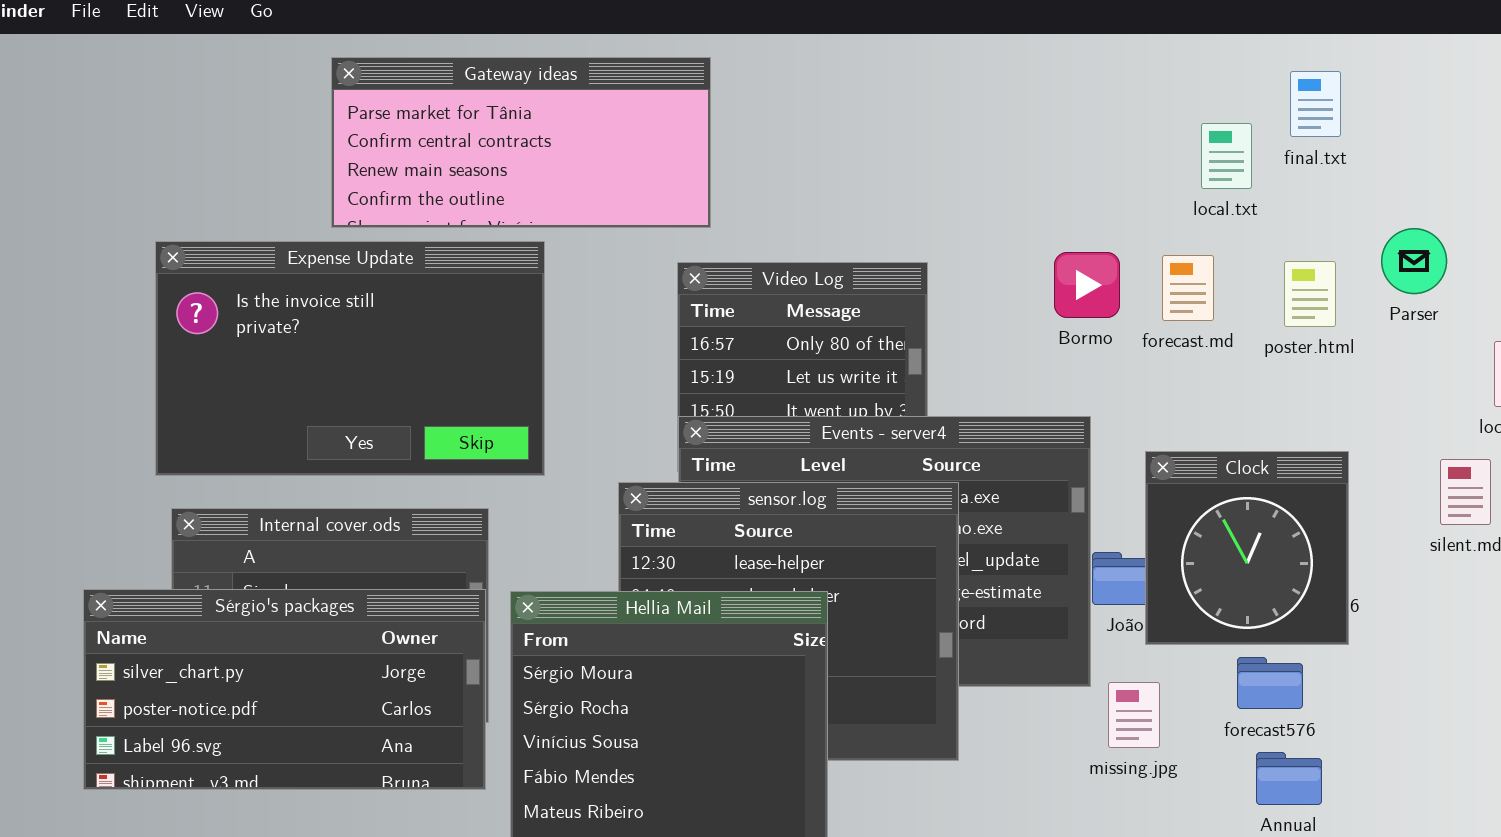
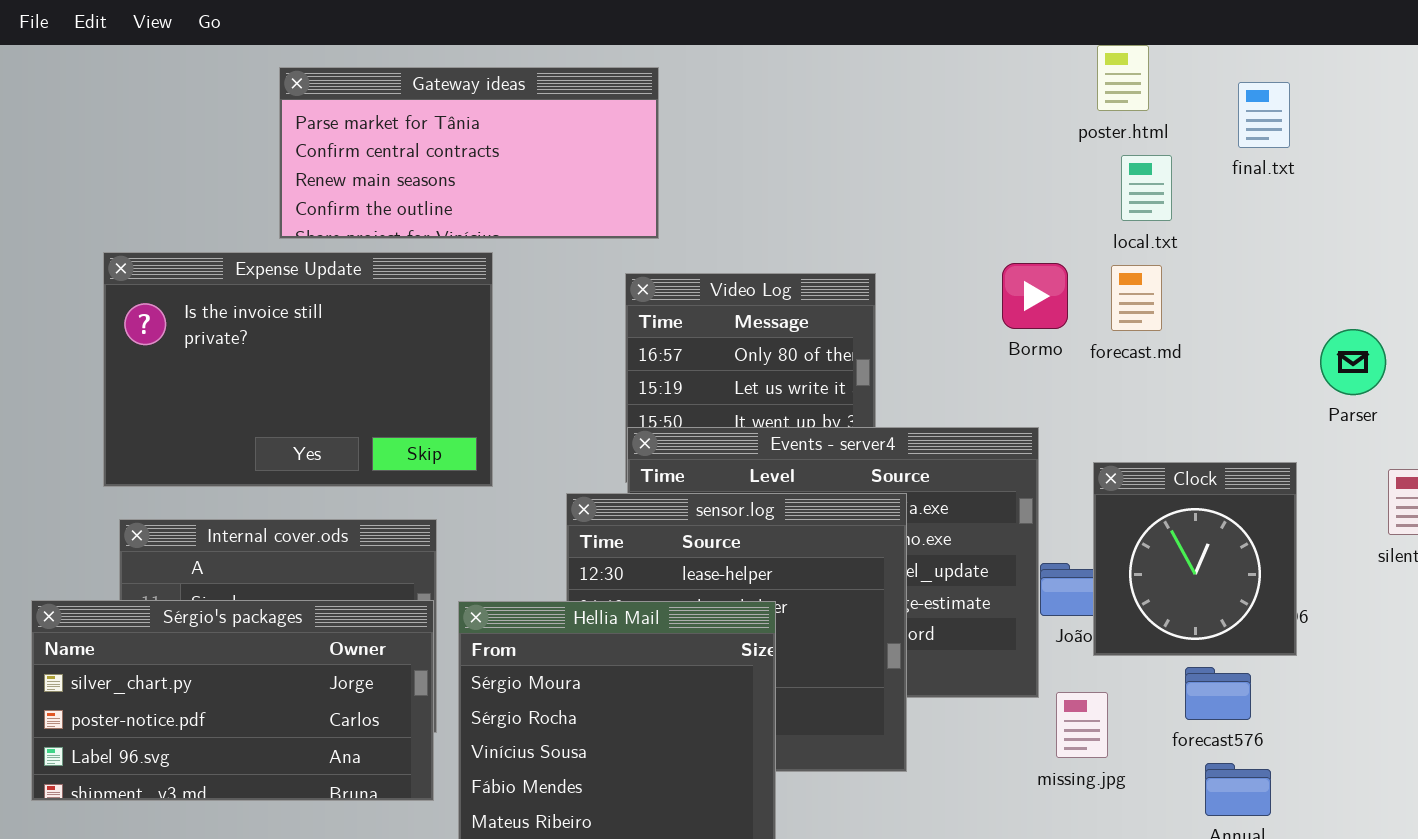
local.txt: [1201,123,1252,189] -> [1121,155,1172,221], moved
Parser: [1381,228,1447,294] -> [1320,329,1386,395], moved
poster.html: [1284,261,1336,327] -> [1097,45,1149,111], moved

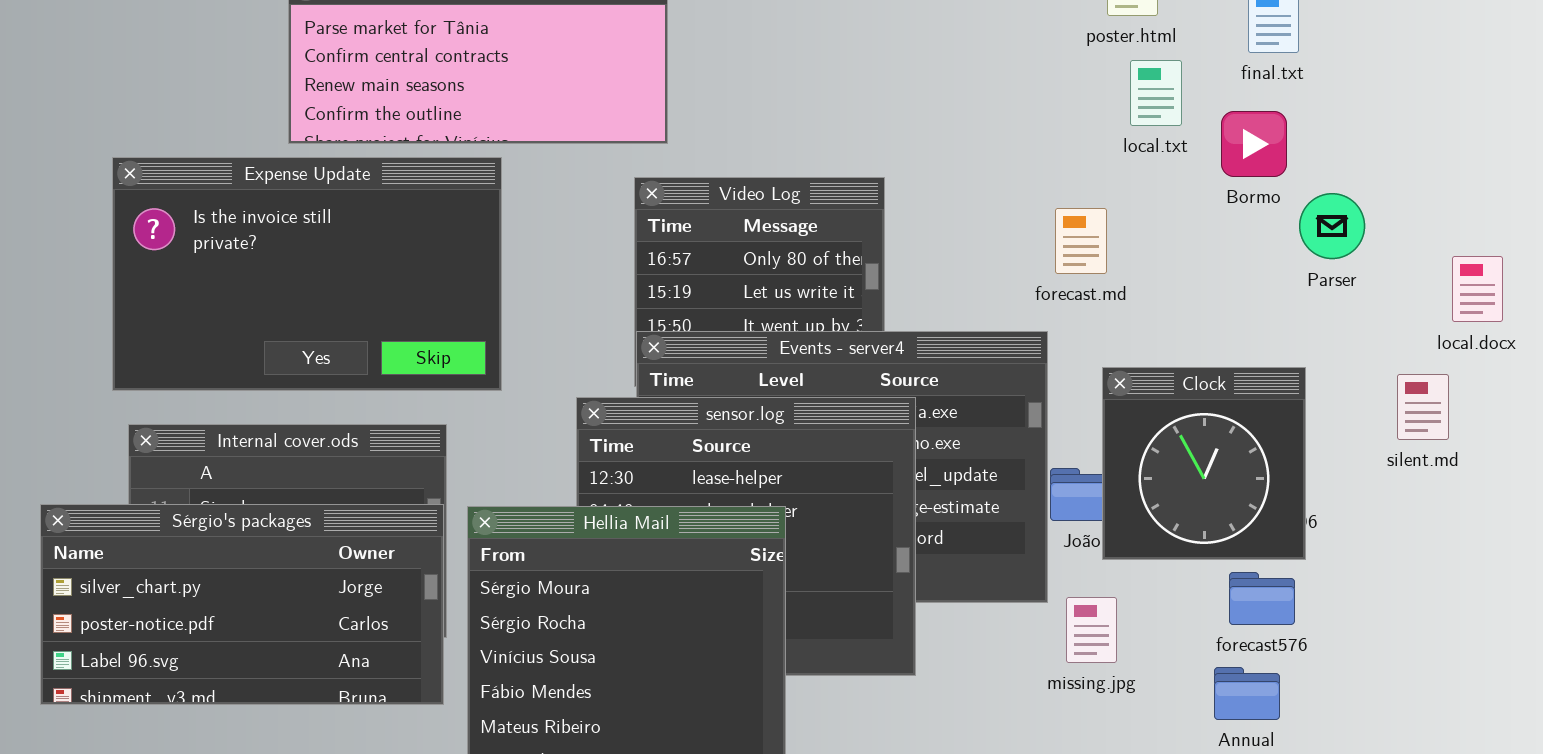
Bormo: [1002,263,1068,329] -> [1221,111,1287,177], moved
forecast.md: [1111,265,1162,331] -> [1055,208,1107,274], moved
Parser: [1320,329,1386,395] -> [1299,193,1365,259], moved
forecast576: [1185,667,1251,720] -> [1229,572,1295,625], moved

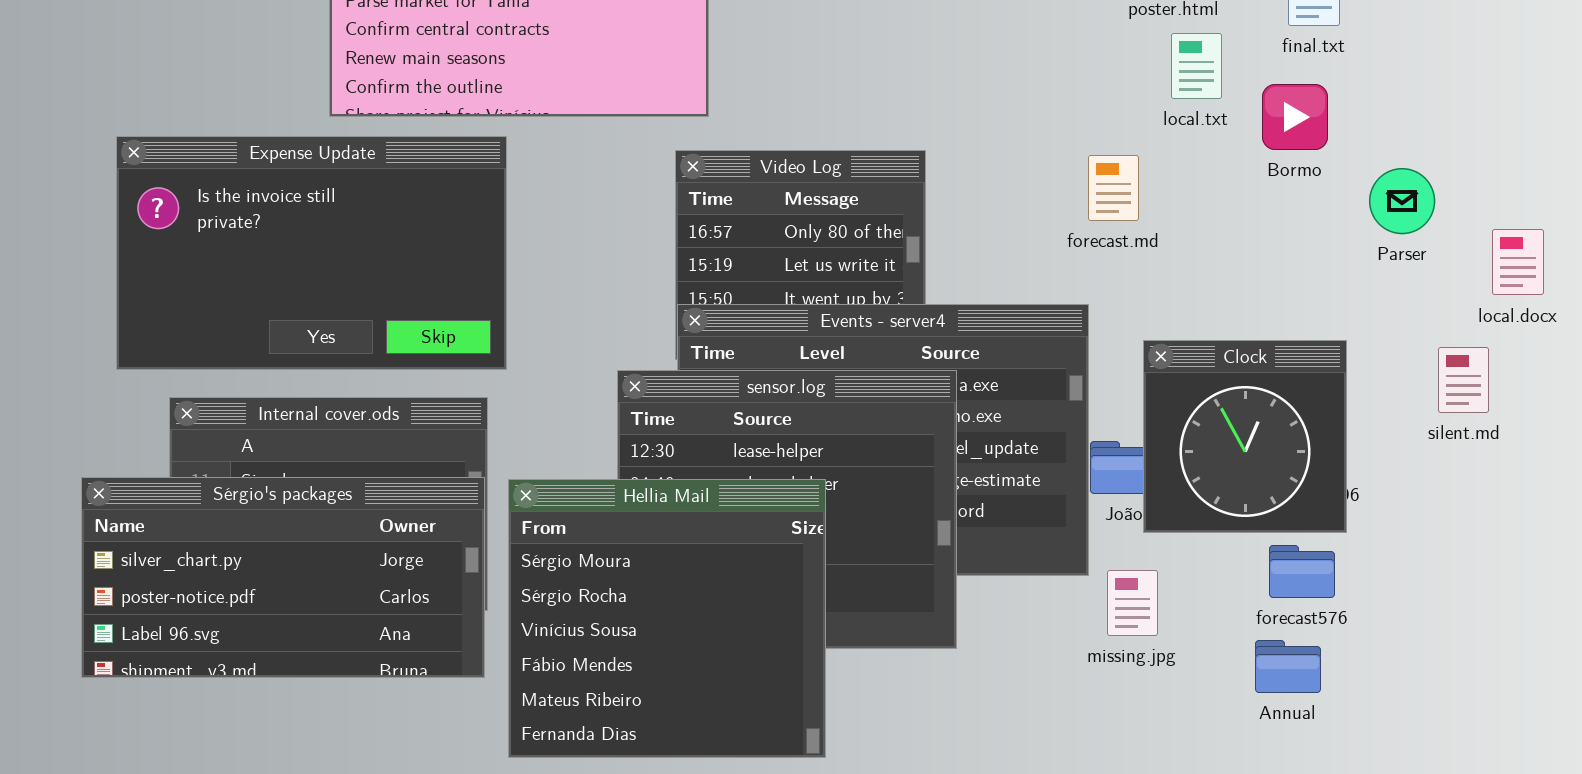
Expense Update: [112,157,502,391] -> [116,136,507,370], moved
Parser: [1299,193,1365,259] -> [1369,168,1435,234], moved
forecast.md: [1055,208,1107,274] -> [1088,155,1139,221], moved

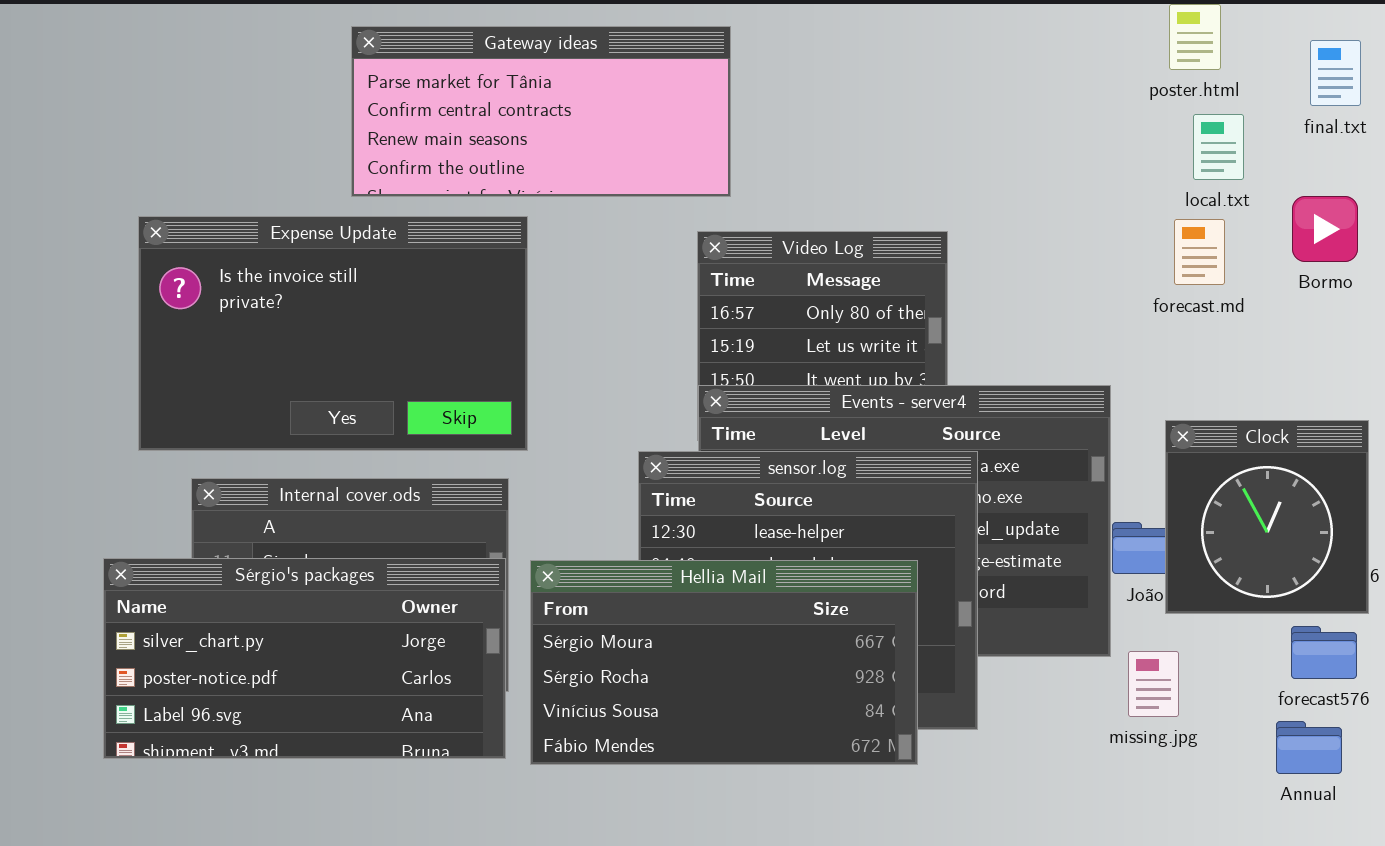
Bormo: [1262,84,1328,150] -> [1292,196,1358,262], moved
forecast.md: [1088,155,1139,221] -> [1174,219,1225,285], moved
Hellia Mail: [508,479,826,758] -> [530,560,918,765], resized

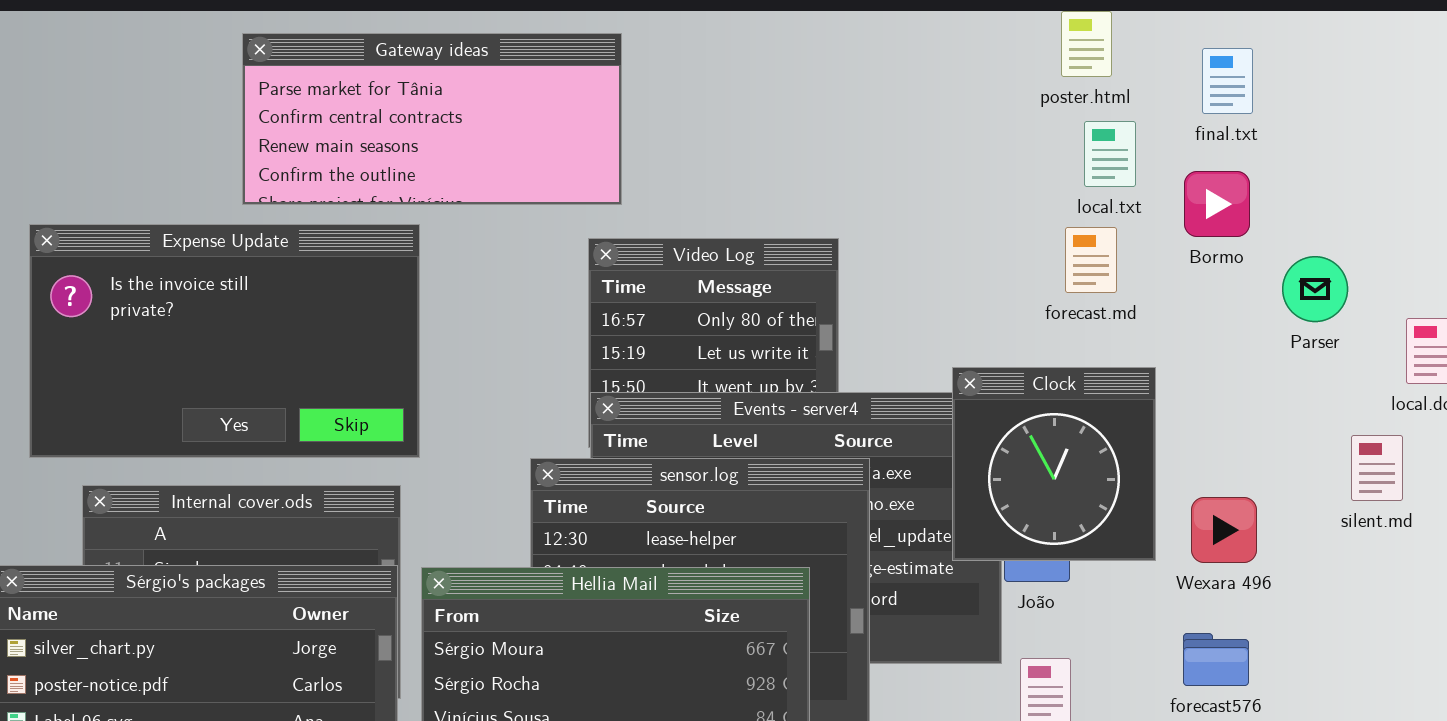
Bormo: [1292,196,1358,262] -> [1184,171,1250,237], moved
Clock: [1165,420,1369,614] -> [952,367,1156,561], moved

